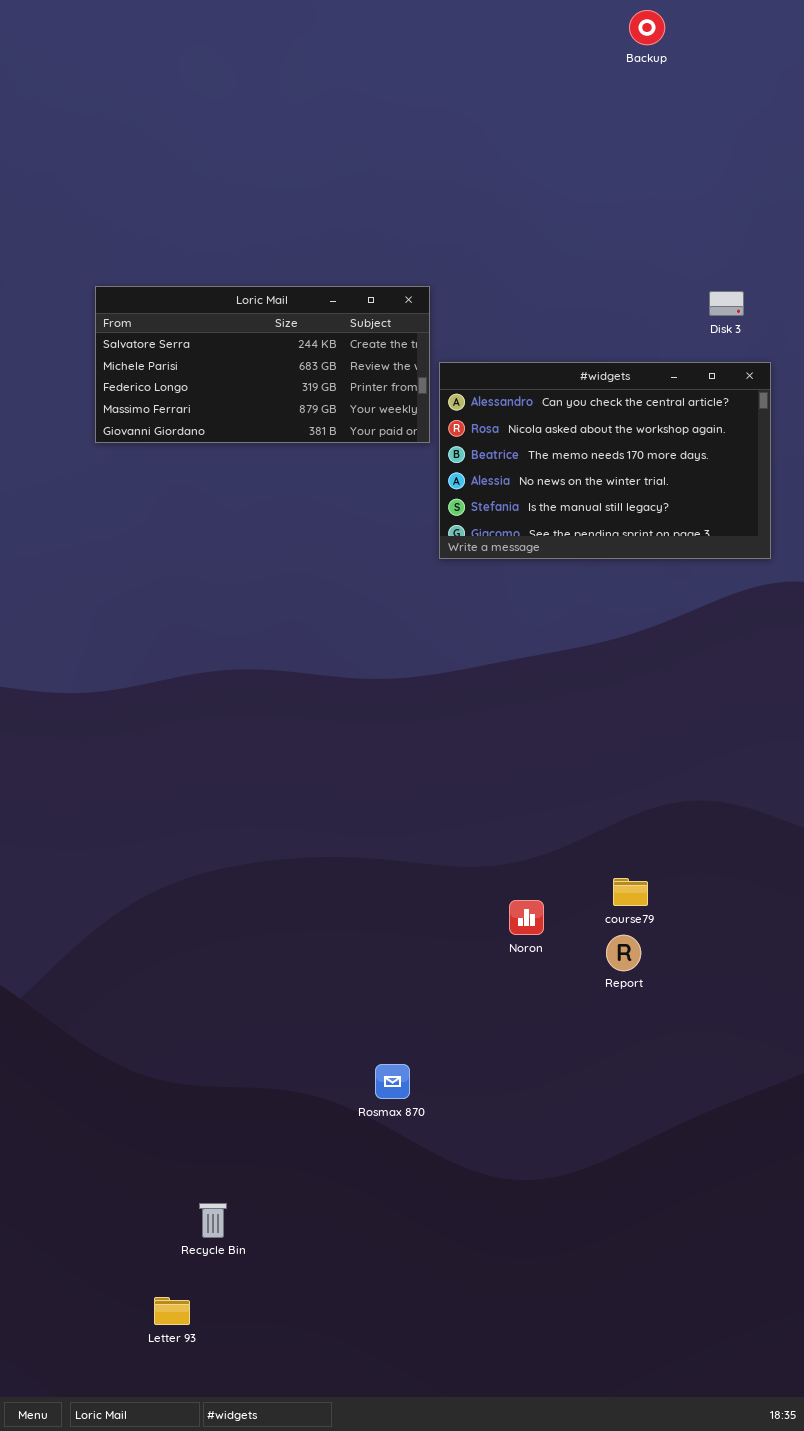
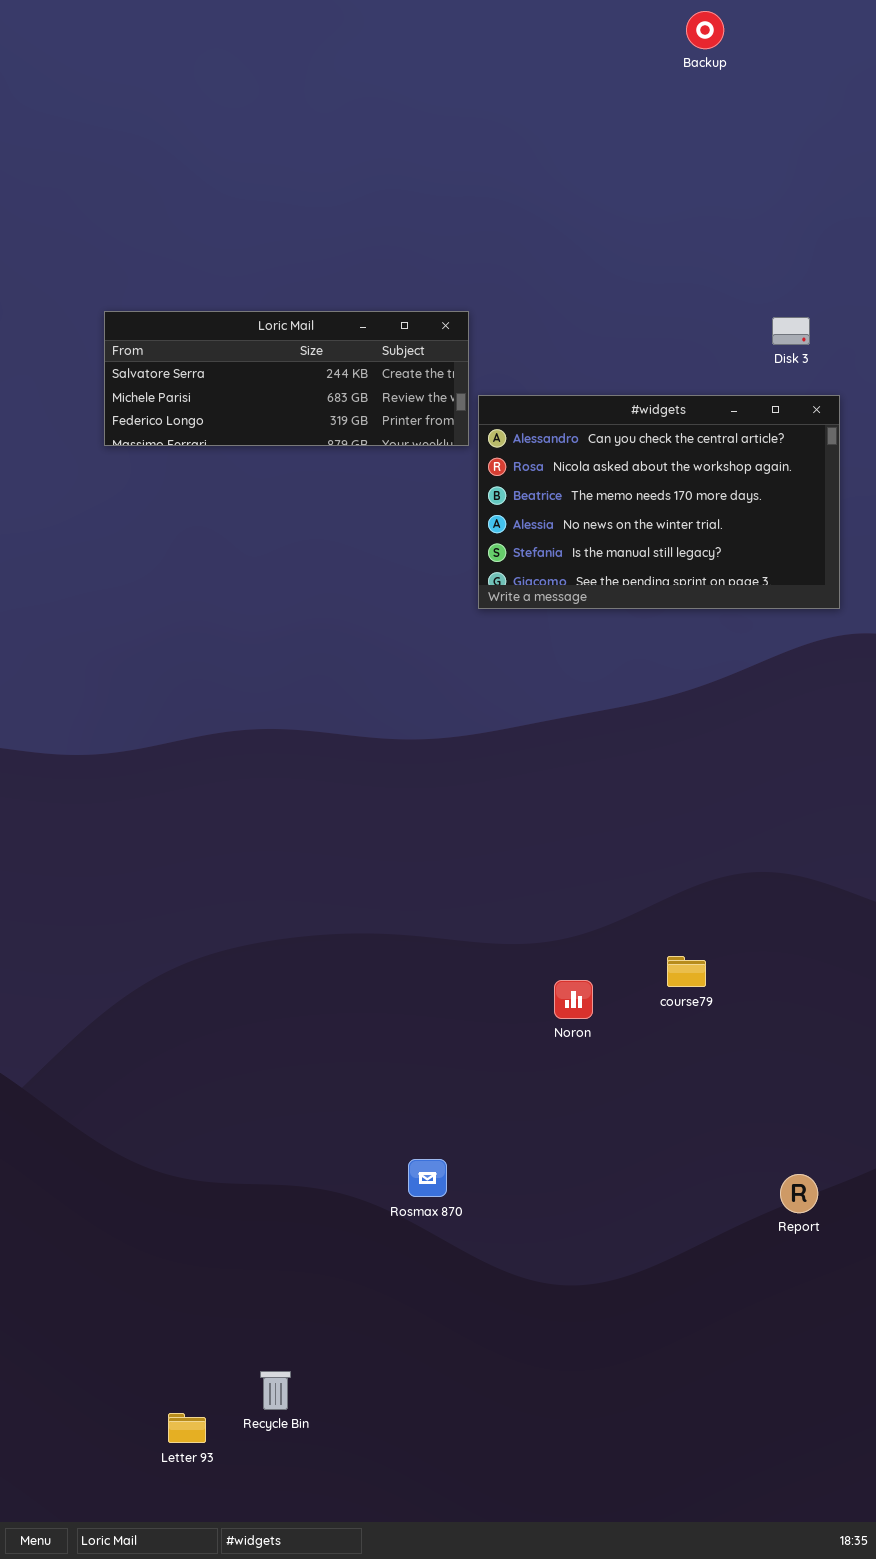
Loric Mail: [95,286,430,443] -> [104,311,469,446], resized
Report: [606,935,641,971] -> [780,1174,818,1213], moved
Recycle Bin: [199,1203,227,1238] -> [260,1371,291,1410], moved

